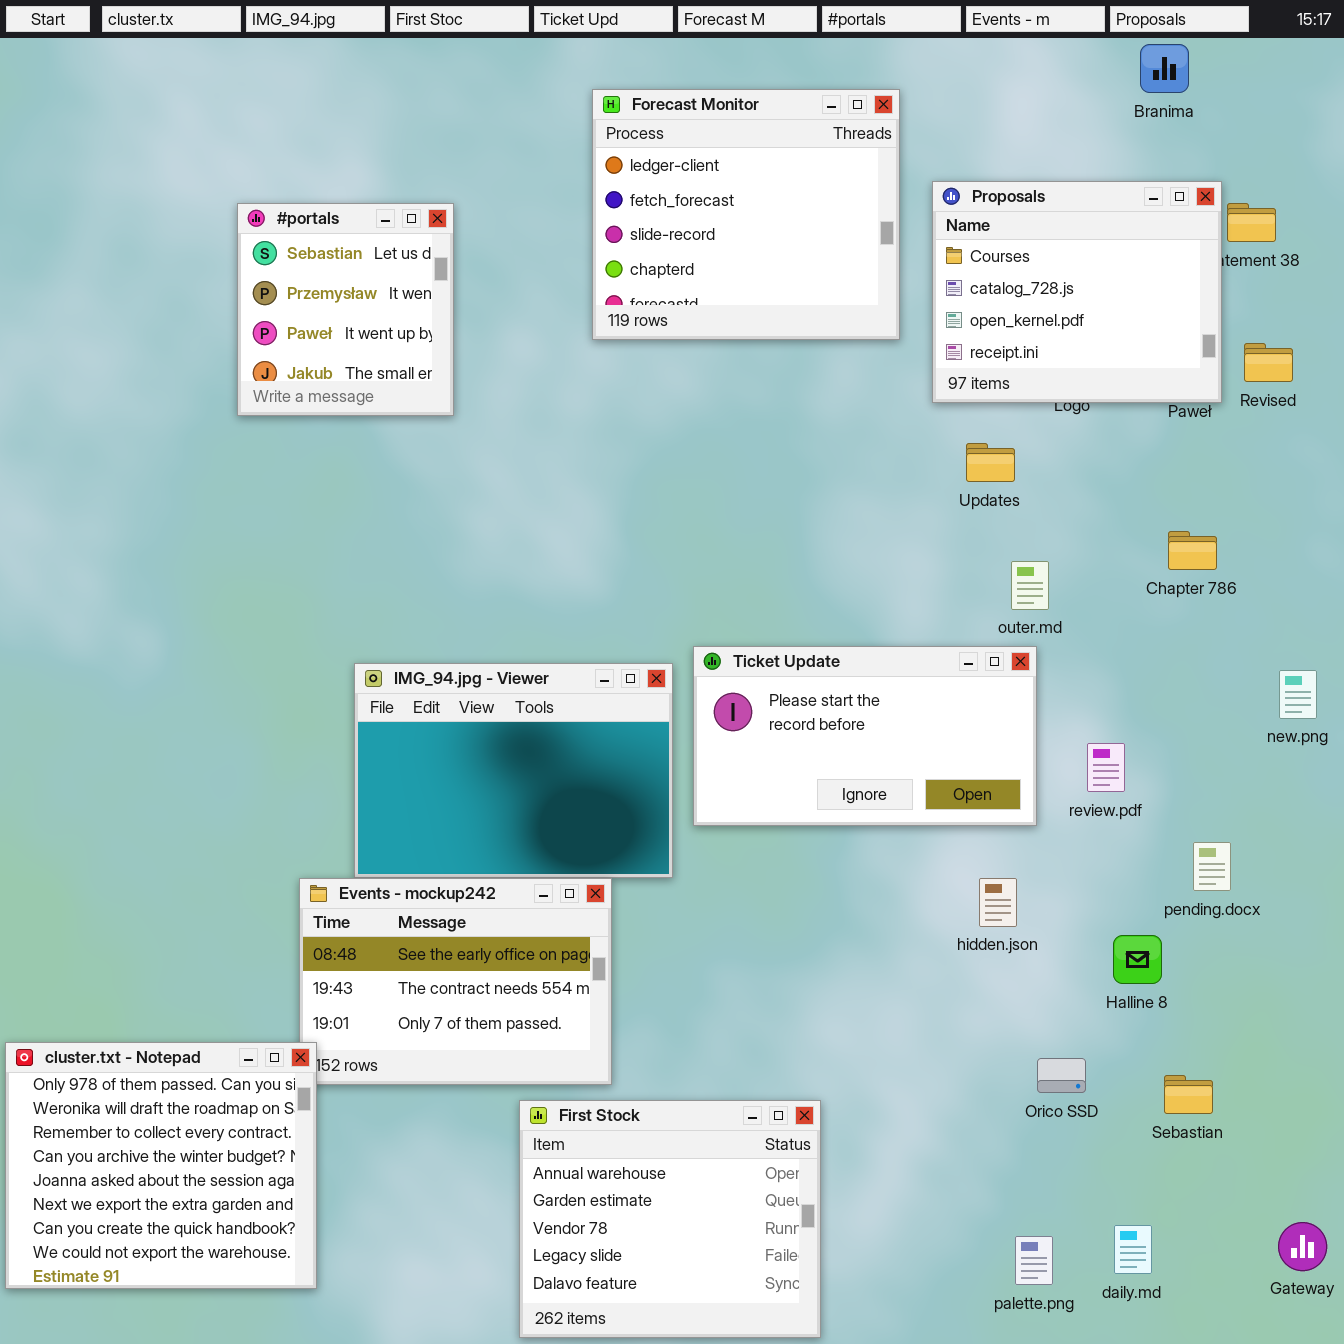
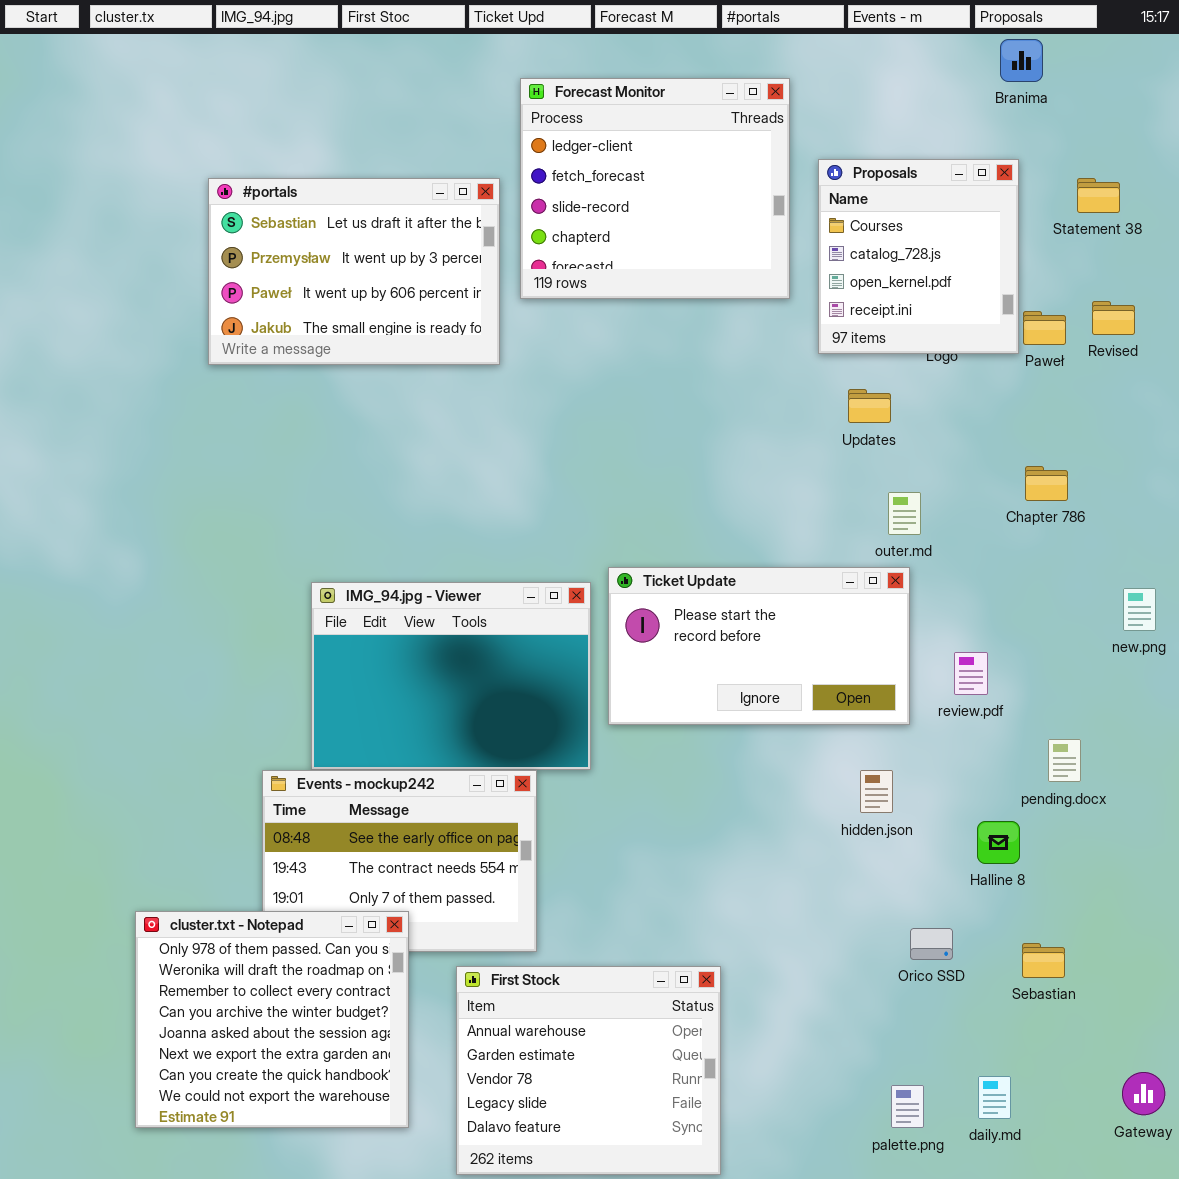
Proposals: [932,181,1222,403] -> [818,159,1019,354], resized
#portals: [237,203,454,416] -> [208,178,500,365], resized
cluster.txt - Notepad: [5,1042,317,1289] -> [135,911,409,1128], moved

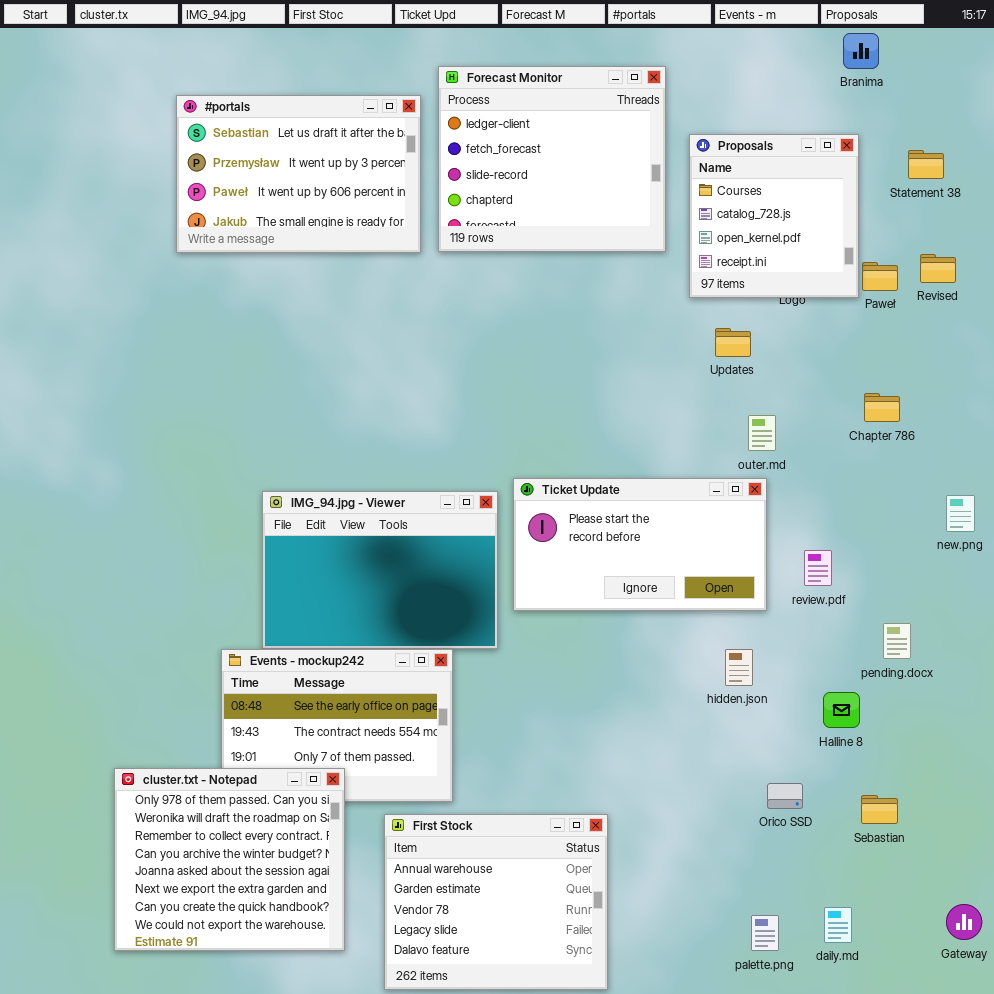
#portals: [208,178,500,365] -> [176,95,421,253], moved

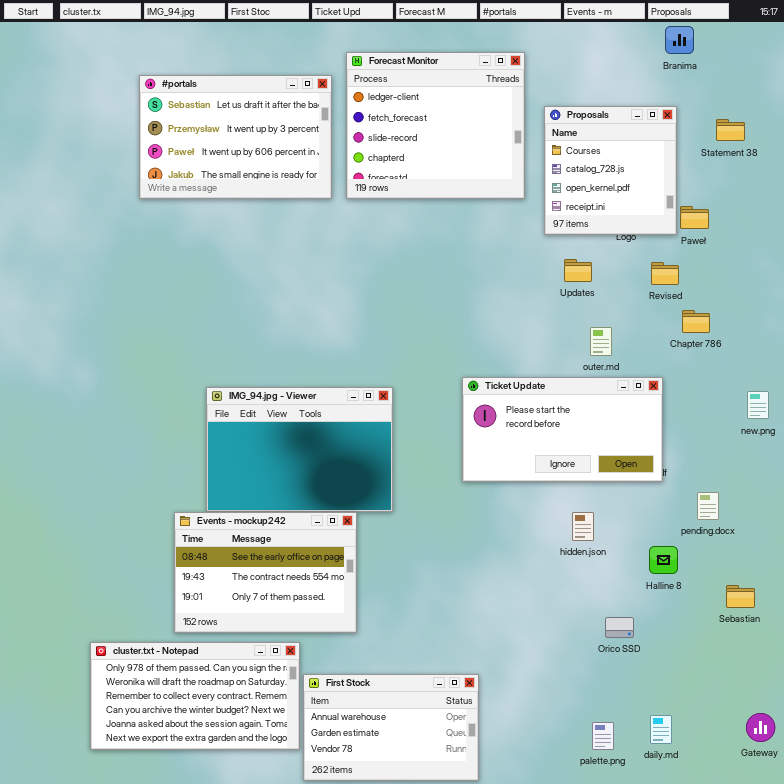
Revised: [920,254,956,283] -> [651,262,679,285], moved
Ticket Update: [513,478,767,611] -> [462,377,663,482], moved
cluster.txt - Notepad: [114,768,345,951] -> [90,642,300,750], resized
Sebastian: [861,795,898,824] -> [726,585,755,608], moved
First Stock: [384,814,608,990] -> [303,674,479,781], resized

